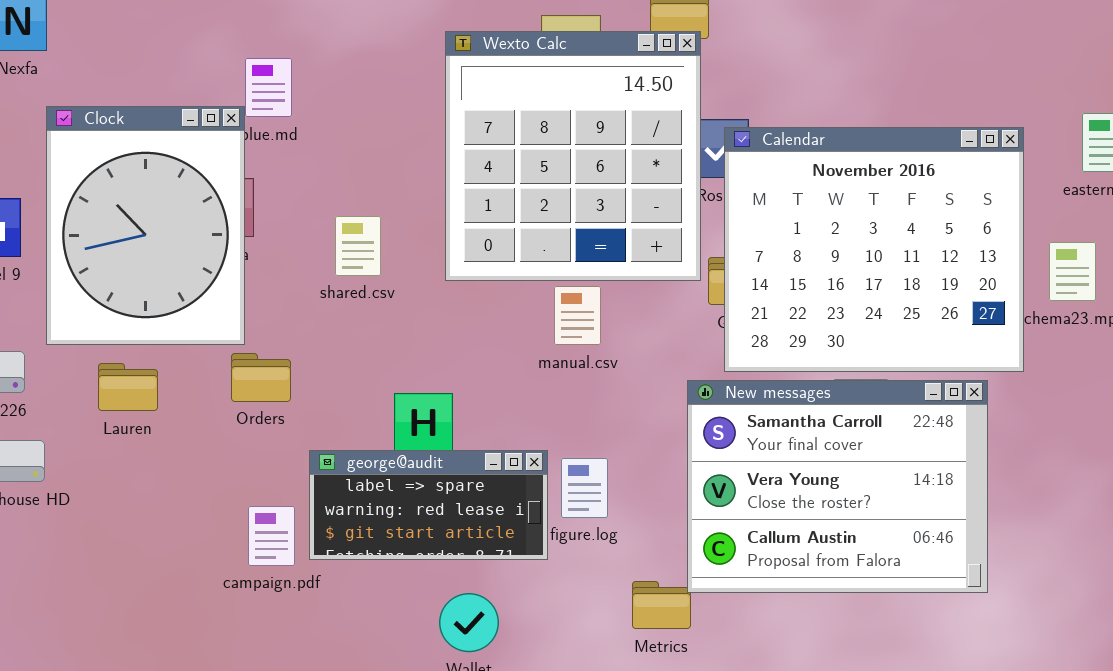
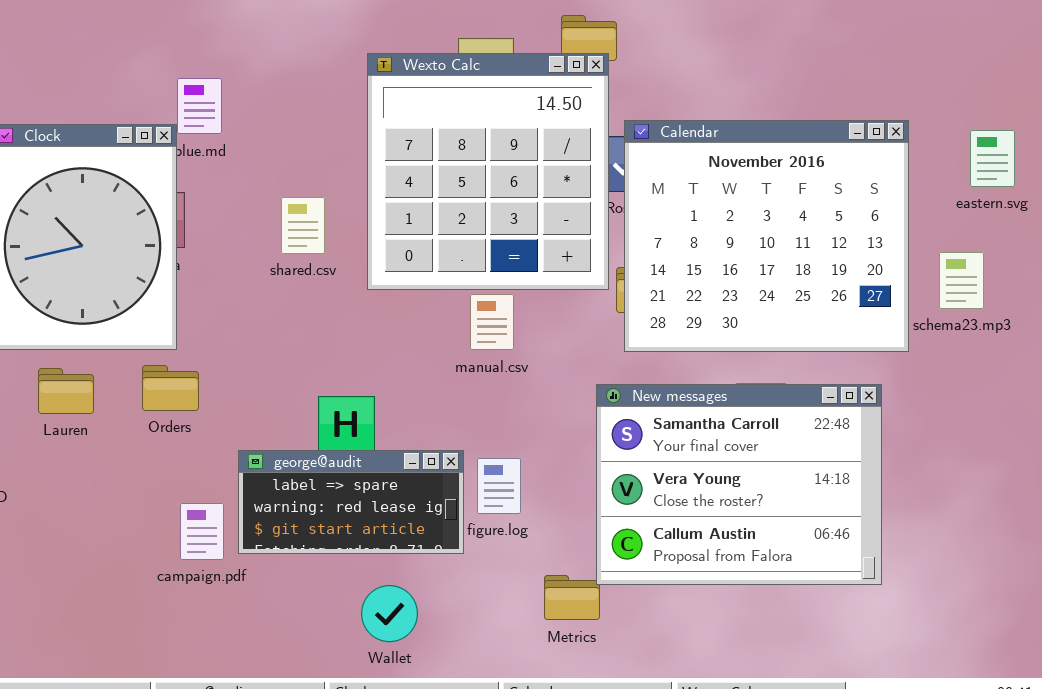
Calendar: [724,127,1024,372] -> [624,120,909,352], moved
shared.csv: [335,216,381,276] -> [281,197,325,254], moved
Orders: [231,353,291,402] -> [142,365,199,411], moved

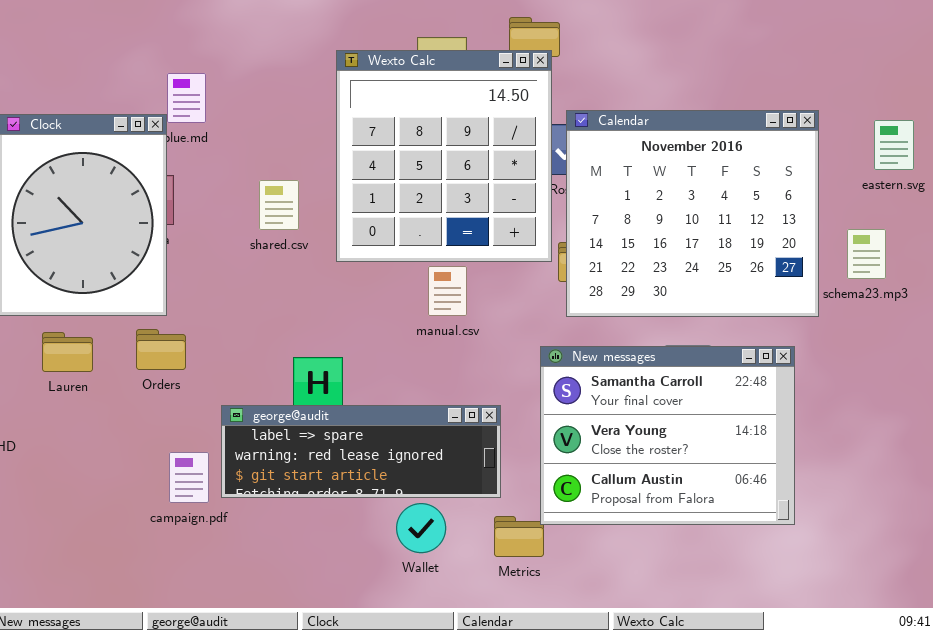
george@audit: [238,450,464,554] -> [221,405,501,498], resized
Wallet: [361,585,418,642] -> [396,503,446,553], moved

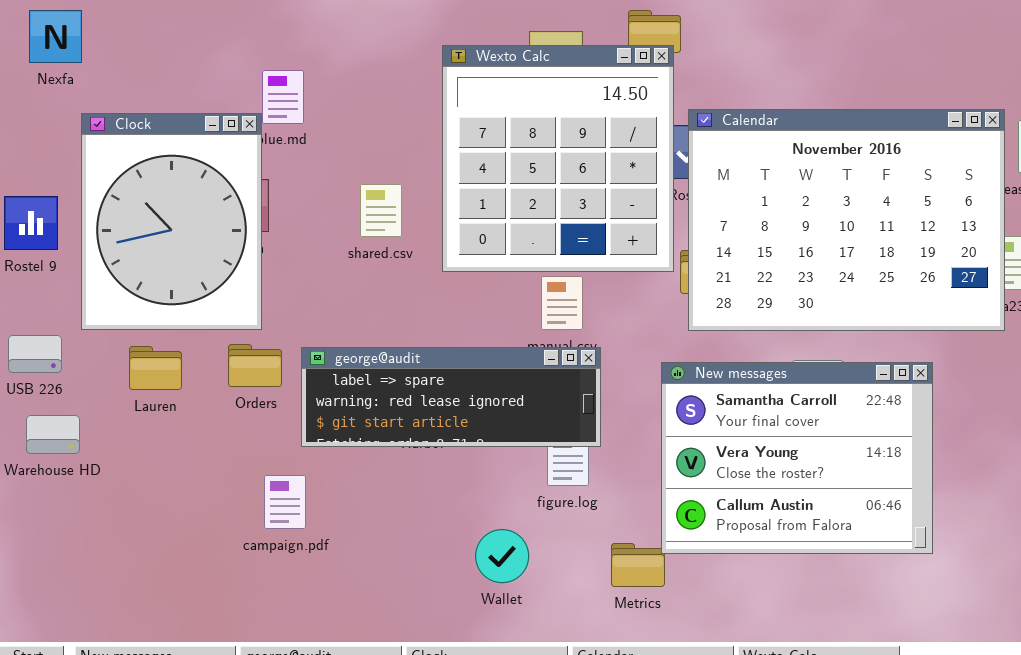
Calendar: [566,110,819,317] -> [688,109,1005,331], resized
george@audit: [221,405,501,498] -> [301,347,601,447], moved
Wallet: [396,503,446,553] -> [475,529,529,583], moved

